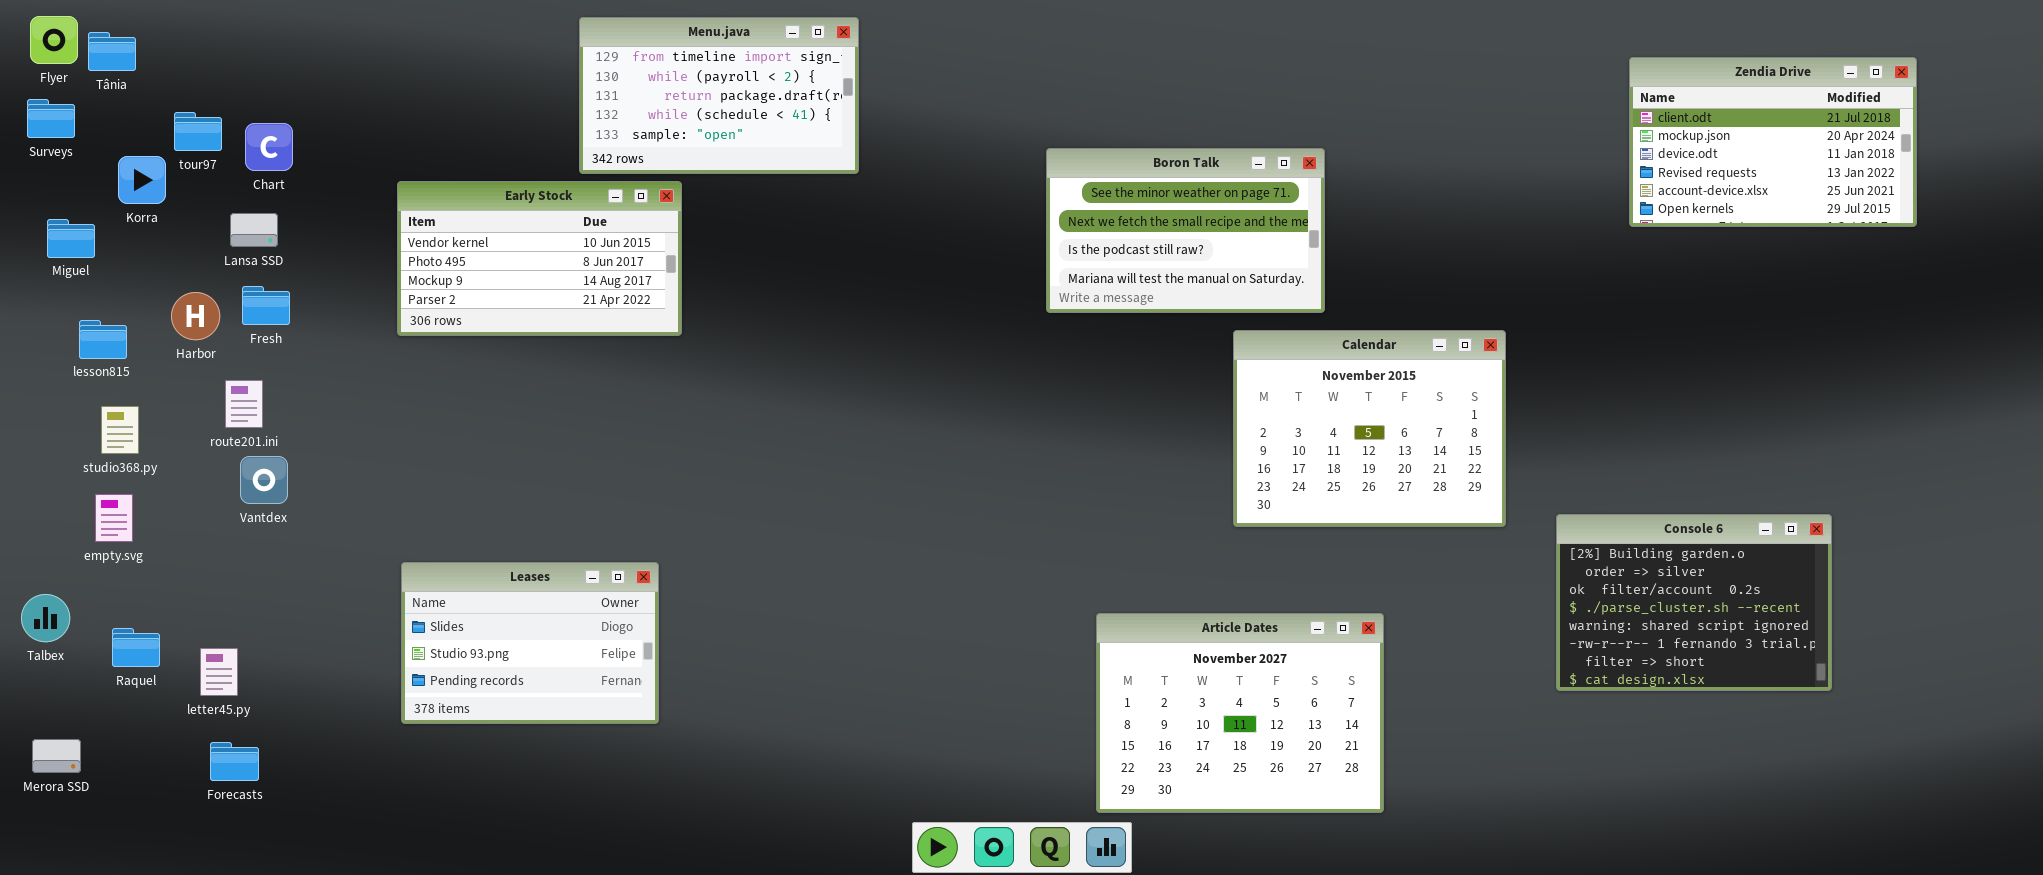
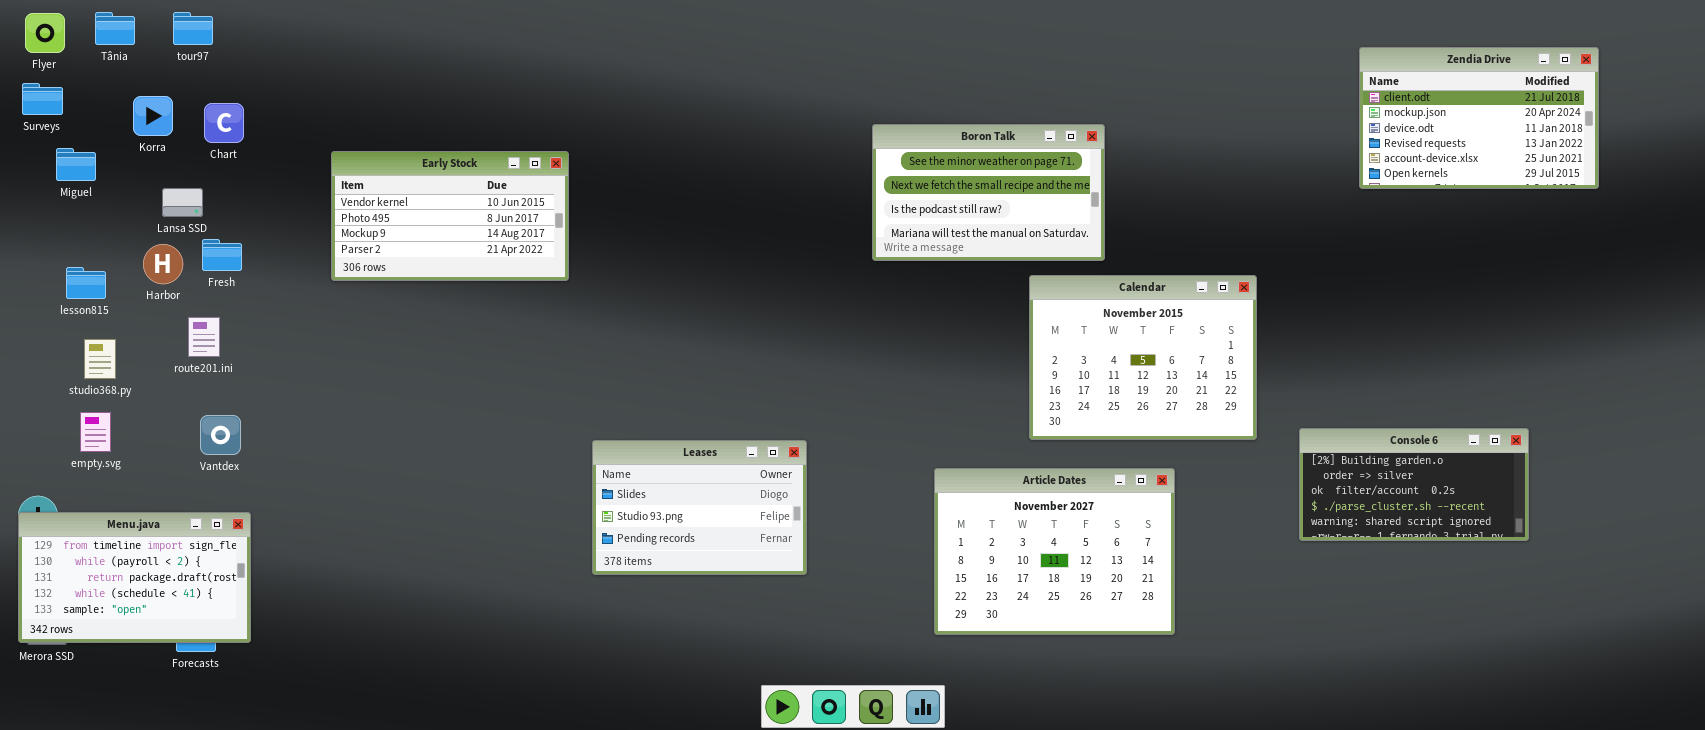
Menu.java: [579,17,859,174] -> [18,512,251,643], moved
Tânia: [88,32,136,71] -> [95,12,135,45], moved
tour97: [174,112,222,151] -> [173,12,213,45], moved
Korra: [118,156,166,204] -> [133,96,173,136], moved
Lansa SSD: [230,213,278,247] -> [162,188,203,217], moved
Miguel: [47,219,95,258] -> [56,148,96,181], moved
Vantdex: [240,456,288,504] -> [200,415,241,455], moved
Console 6: [1556,514,1832,691] -> [1299,428,1529,541], resized
Leases: [401,562,659,724] -> [592,440,807,575], moved
Article Dates: [1096,613,1384,813] -> [934,468,1175,635], moved

